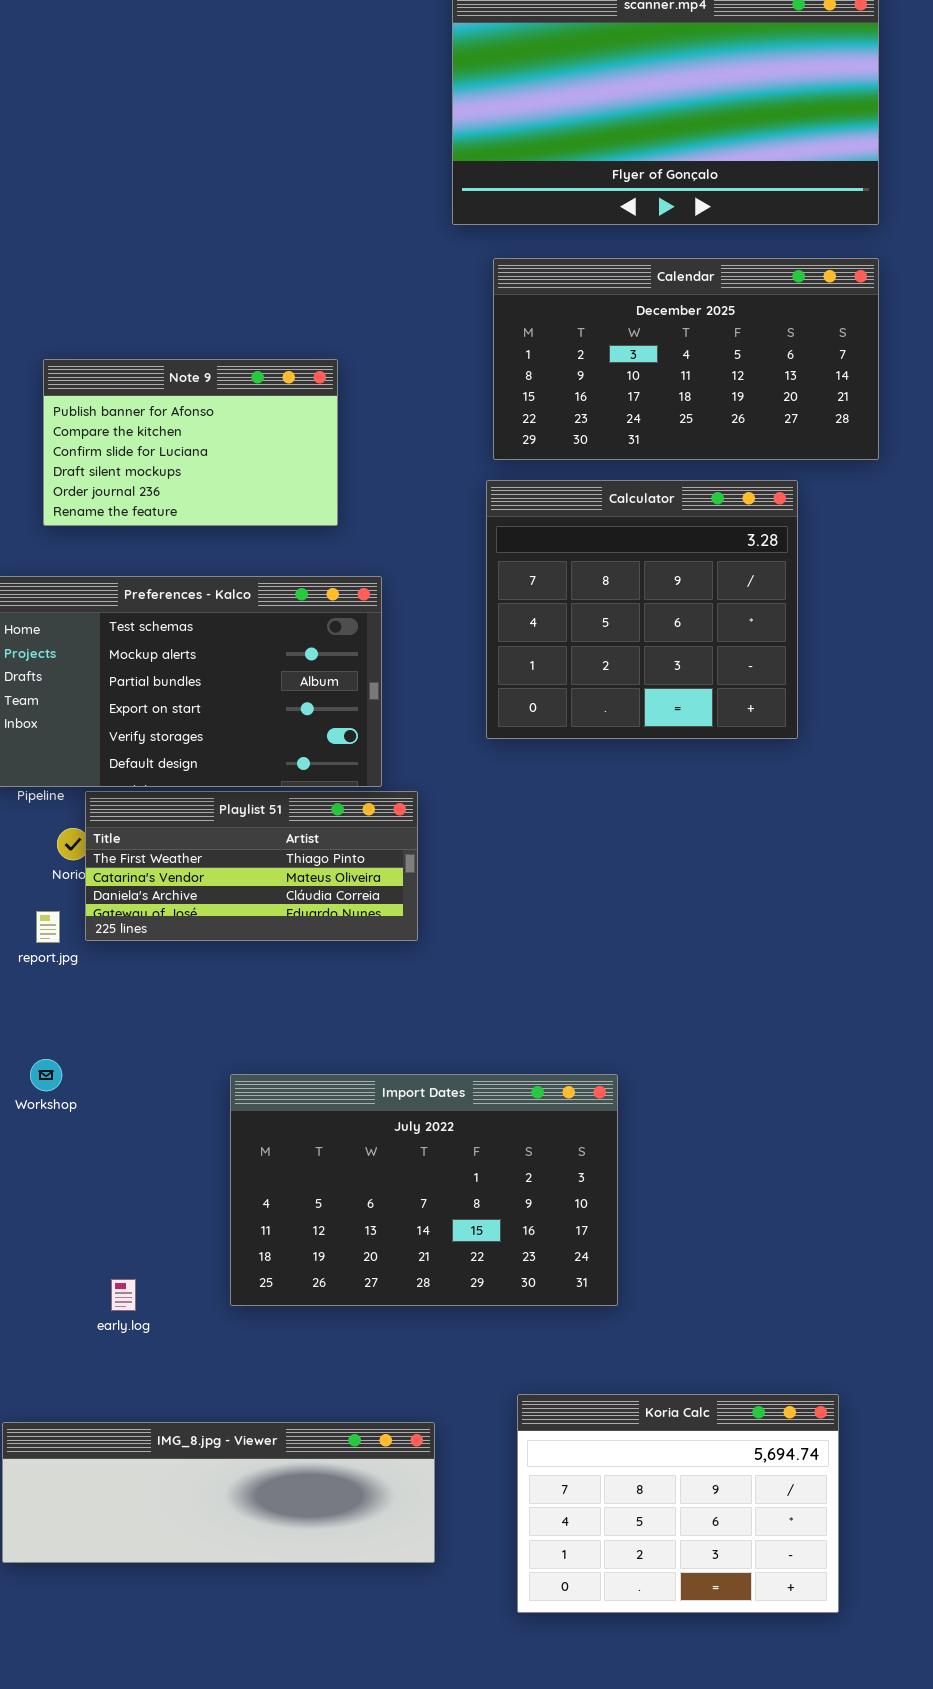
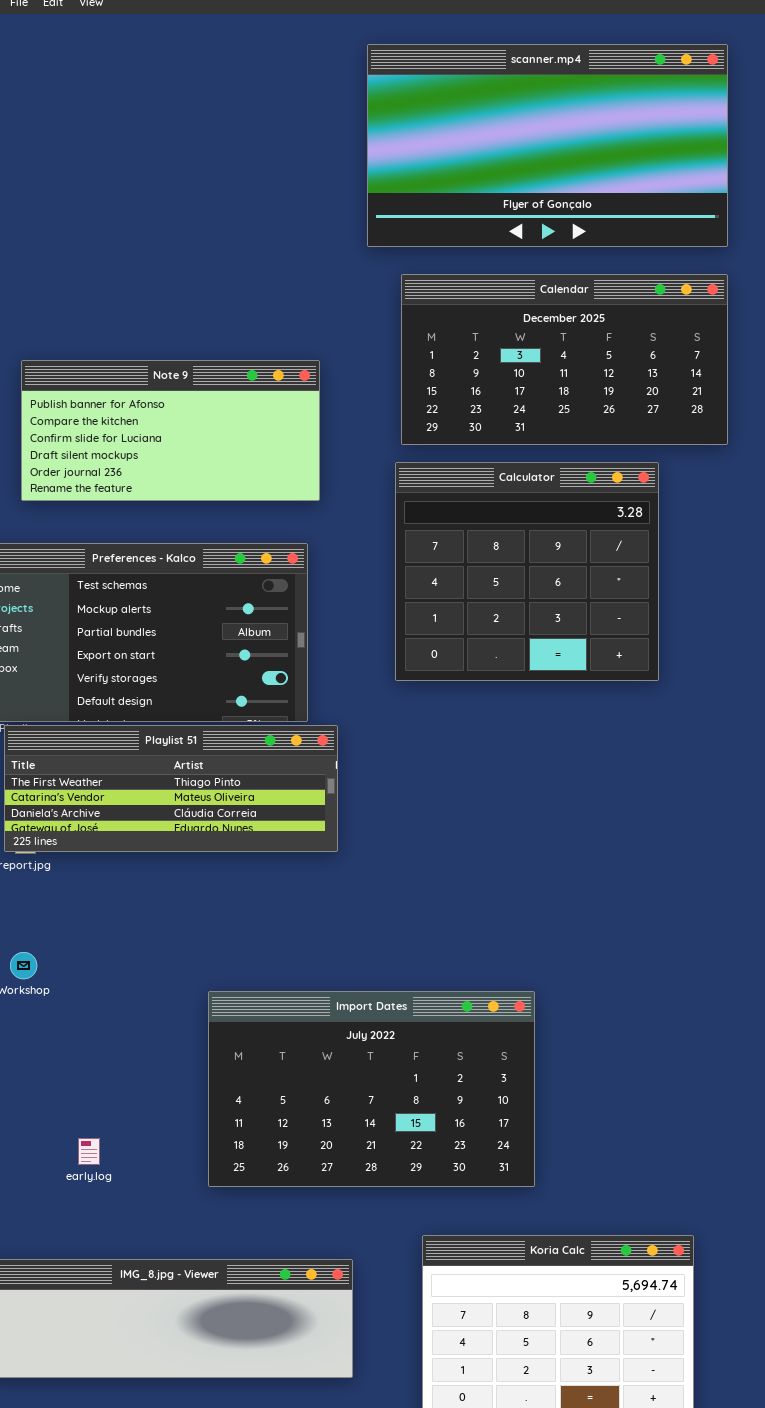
Note 9: [43,359,338,526] -> [21,360,320,501], resized
Playlist 51: [85,791,418,941] -> [4,725,338,852], resized
Import Dates: [230,1074,618,1306] -> [208,991,535,1187], moved

